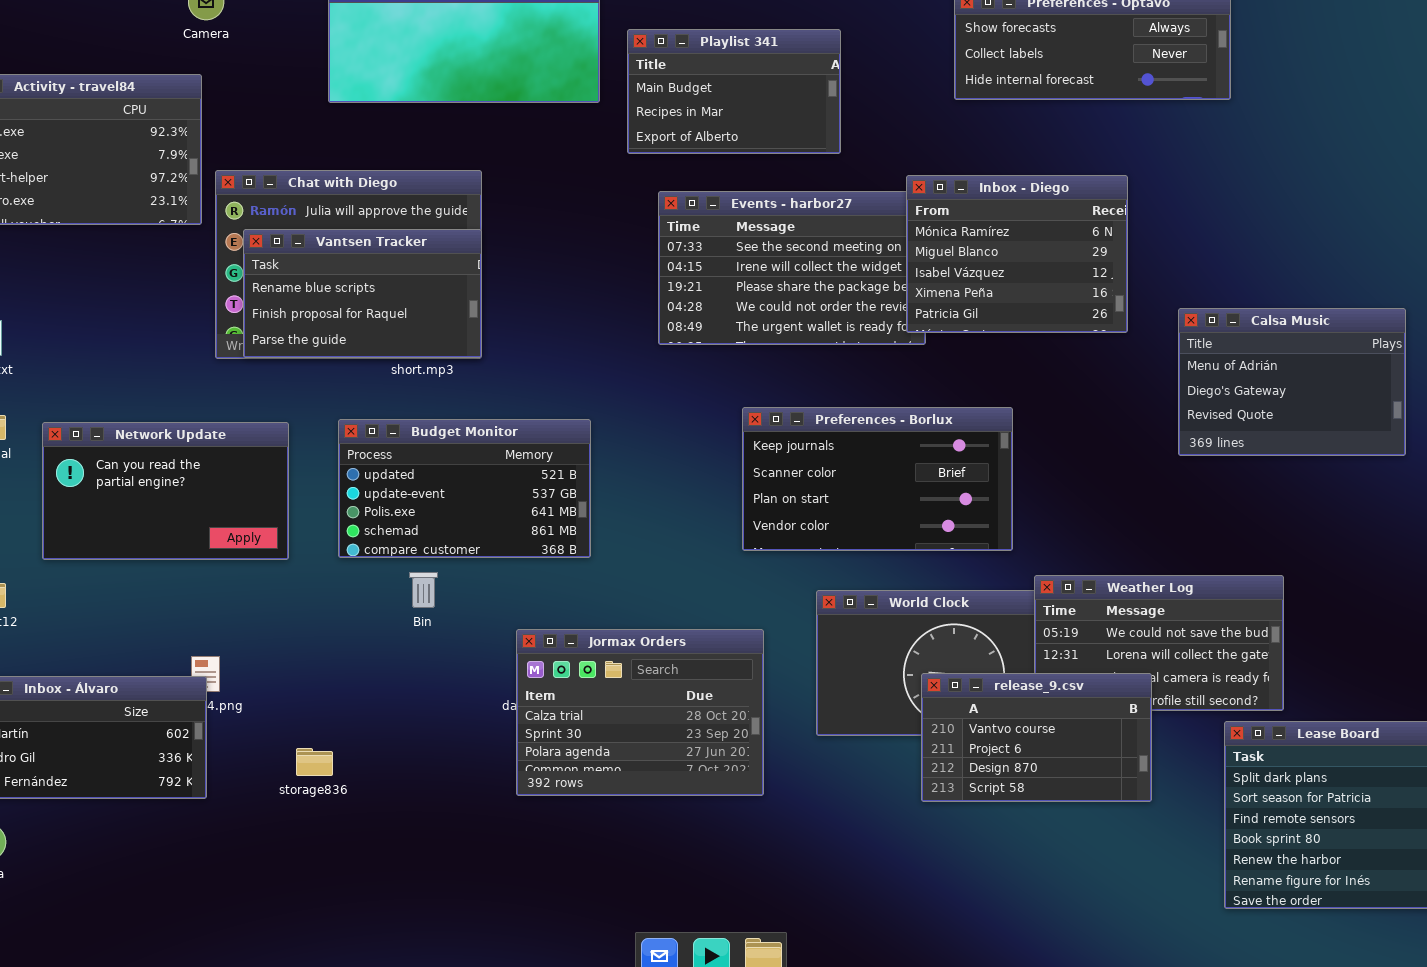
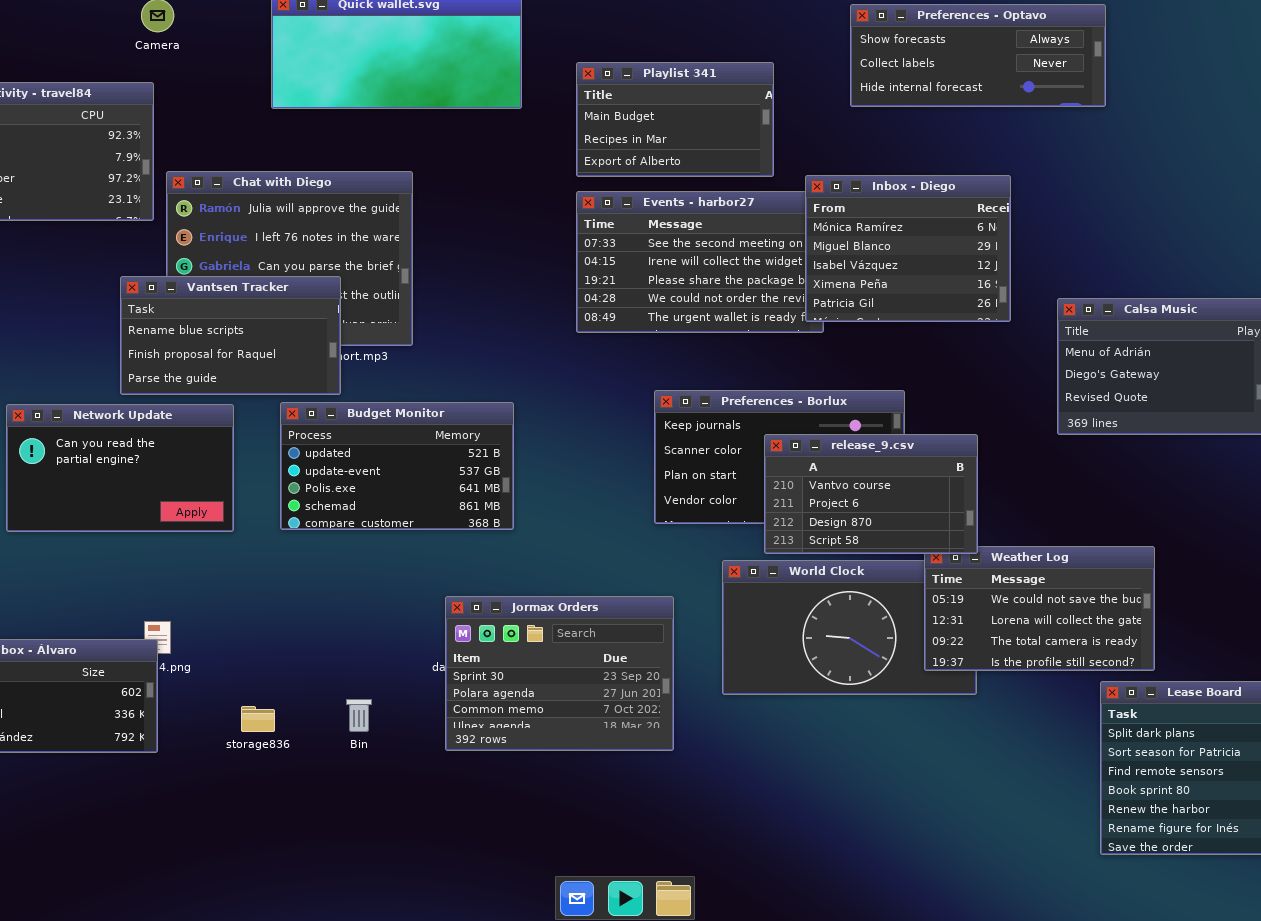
Playlist 341: [627,29,841,154] -> [576,62,774,177], moved
Vantsen Tracker: [243,229,482,358] -> [120,276,341,395], moved
Bin: [409,572,438,608] -> [346,699,372,732], moved
Jormax Orders: [516,629,764,796] -> [445,596,674,751], scrolled down 1 row
release_9.csv: [921,673,1152,802] -> [764,434,978,554], moved

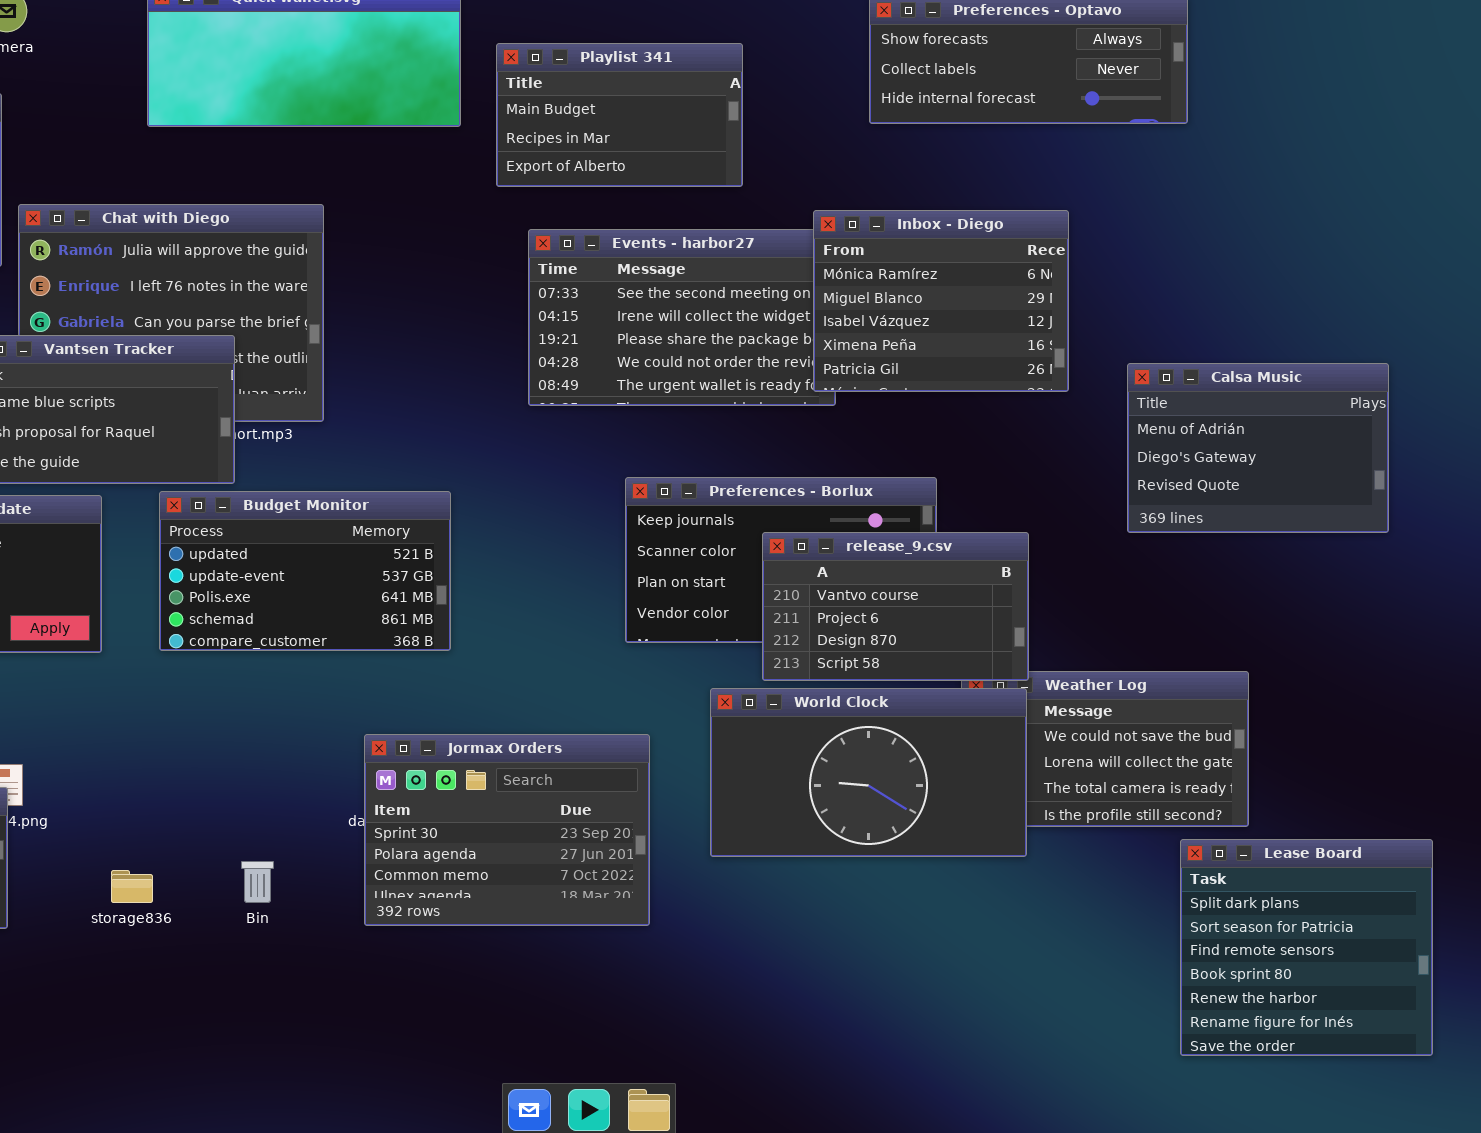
Playlist 341: [576,62,774,177] -> [496,43,743,187], moved
World Clock: [722,560,977,695] -> [710,688,1027,857], raised

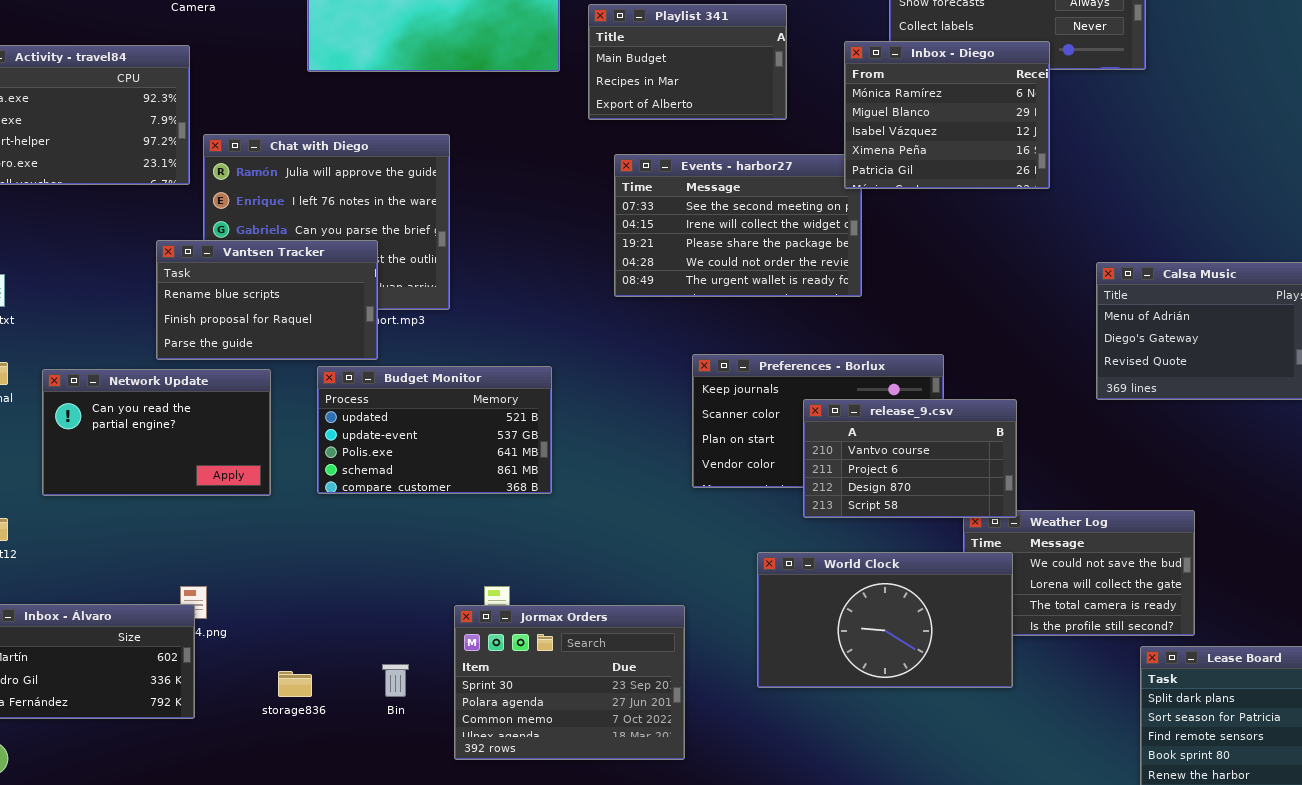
Inbox - Diego: [813,210,1069,392] -> [844,41,1050,189], moved
World Clock: [710,688,1027,857] -> [757,552,1013,688], moved
Jormax Orders: [364,734,650,926] -> [454,605,685,760], moved

